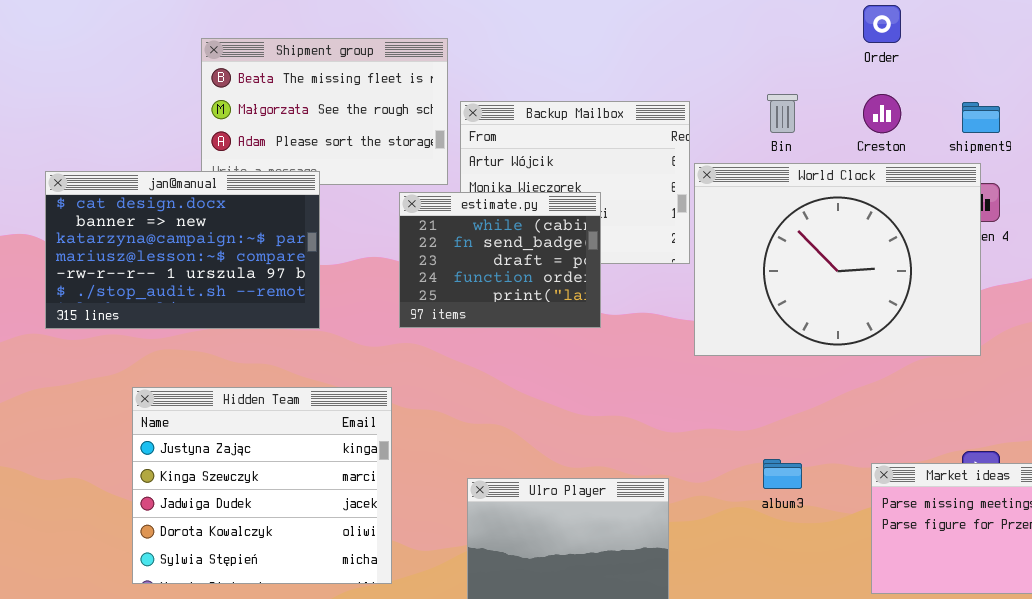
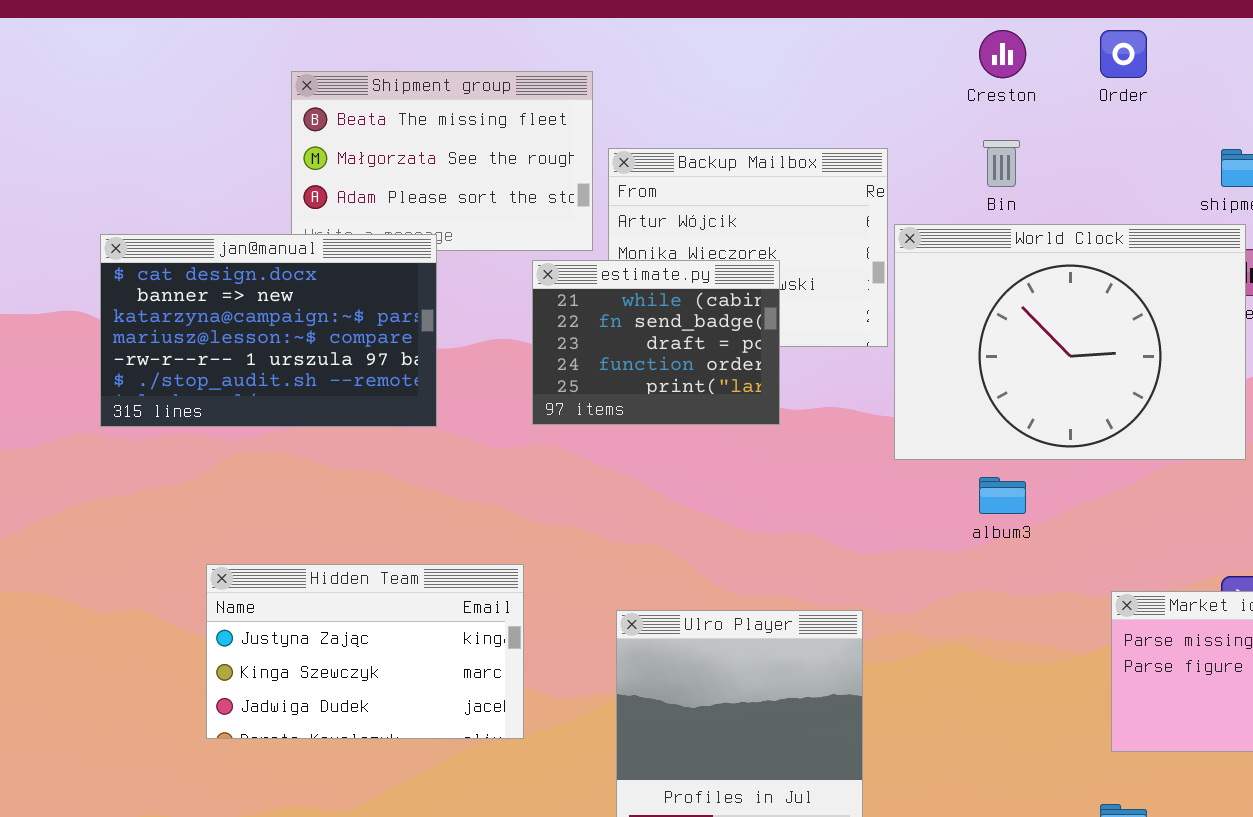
Creston: [863,94,901,133] -> [979,30,1026,78], moved
Hidden Team: [132,387,392,584] -> [206,564,524,739], resized
album3: [763,459,802,489] -> [979,477,1026,514], moved

